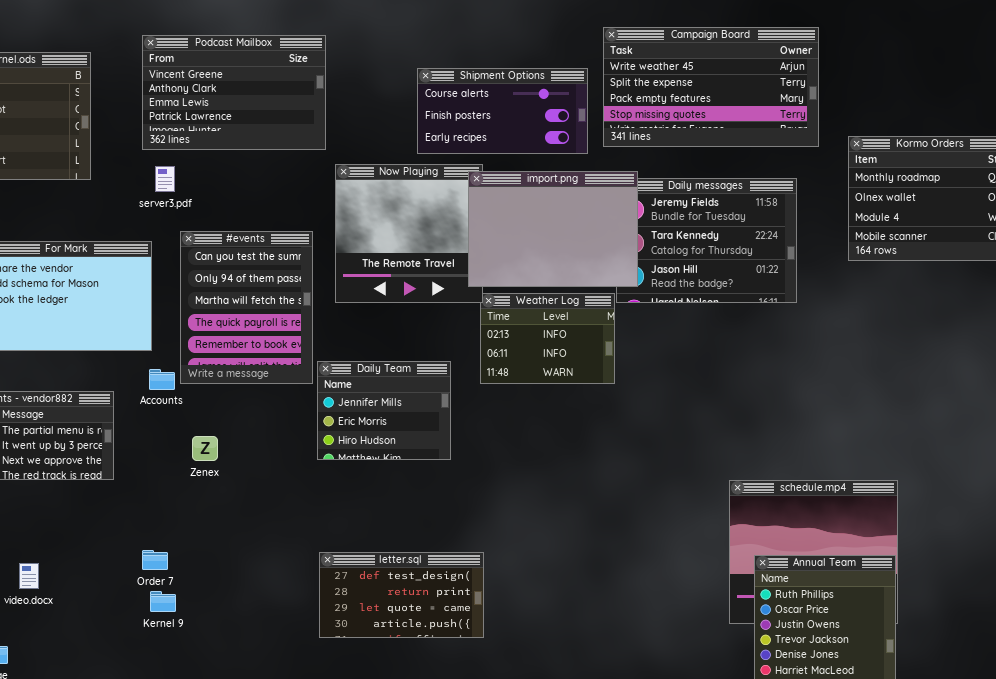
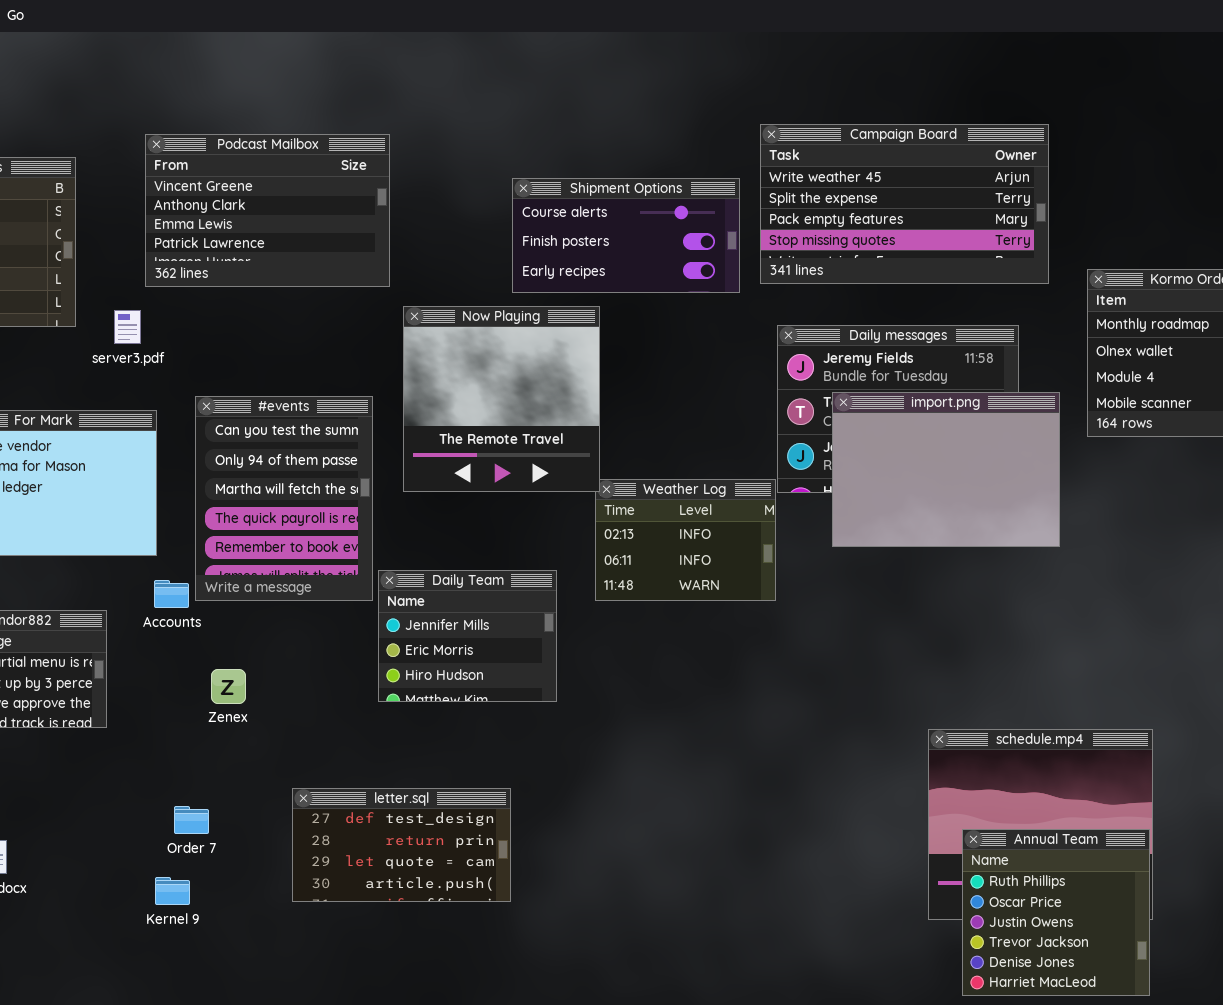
server3.pdf: [155,166,175,192] -> [114,310,141,344], moved
import.png: [468,171,638,287] -> [832,392,1060,547], moved
Order 7: [142,550,168,570] -> [174,806,209,834], moved
letter.sql: [319,552,484,638] -> [292,788,511,902], moved

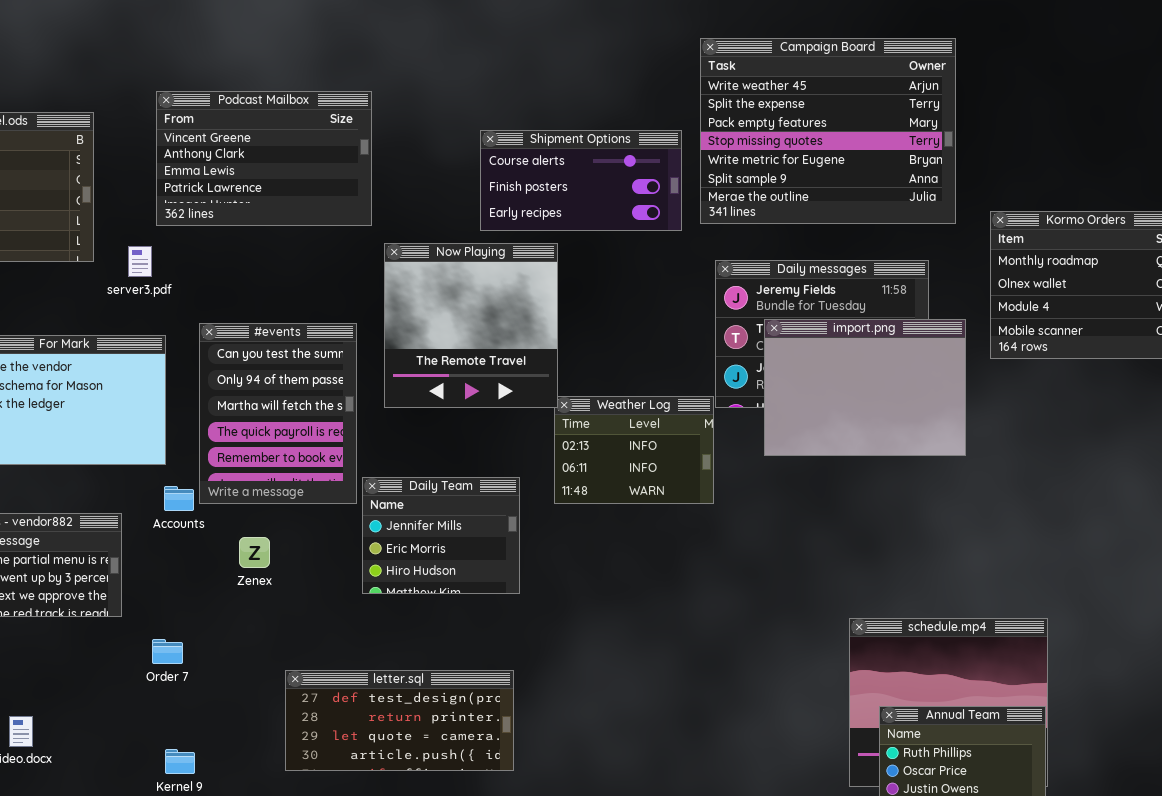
Campaign Board: [760,124,1049,284] -> [700,38,956,224], resized
Zenex: [211,669,246,704] -> [239,537,270,568], moved
letter.sql: [292,788,511,902] -> [285,670,514,771], resized
Order 7: [174,806,209,834] -> [152,639,183,664], moved

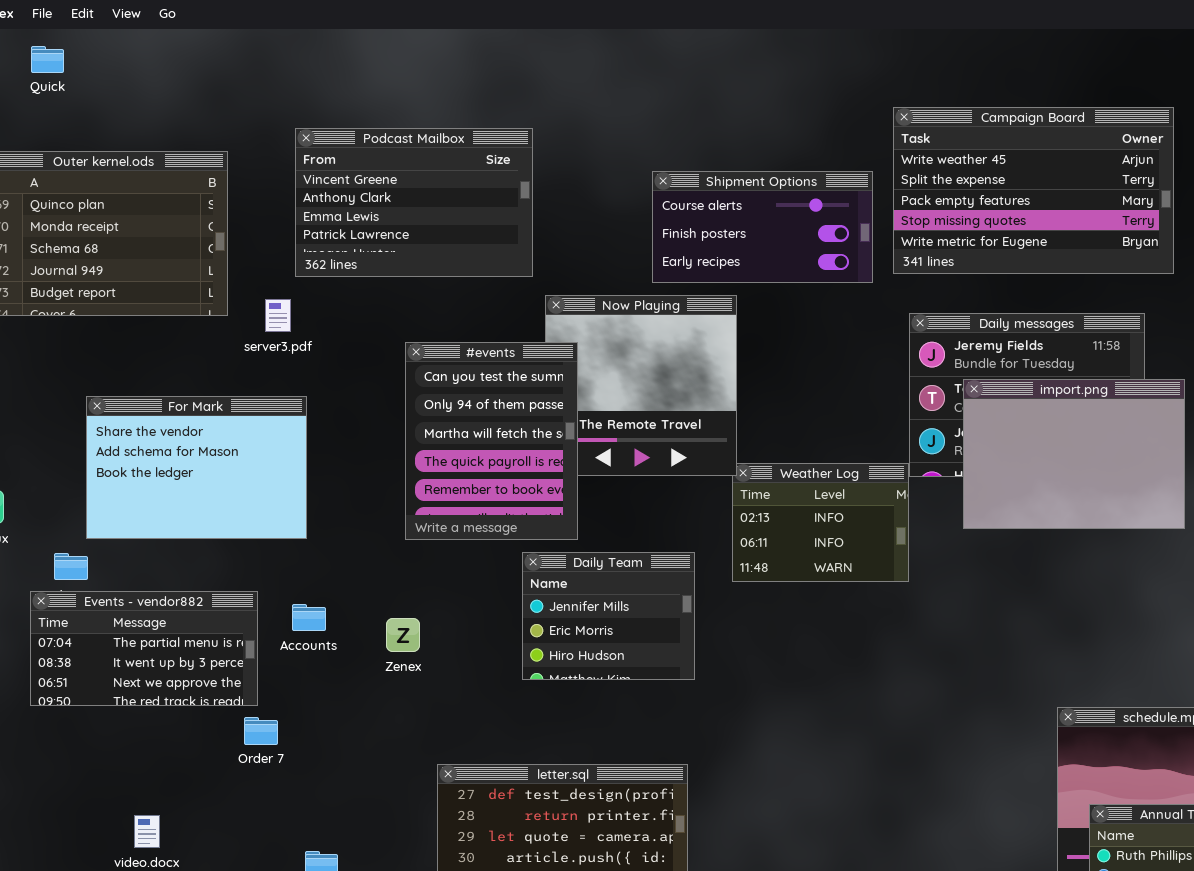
Campaign Board: [700,38,956,224] -> [893,107,1174,274], resized
#events: [199,323,357,504] -> [405,342,578,540], moved
Accounts: [164,486,194,511] -> [292,604,326,631], moved
Order 7: [152,639,183,664] -> [244,717,278,745], moved

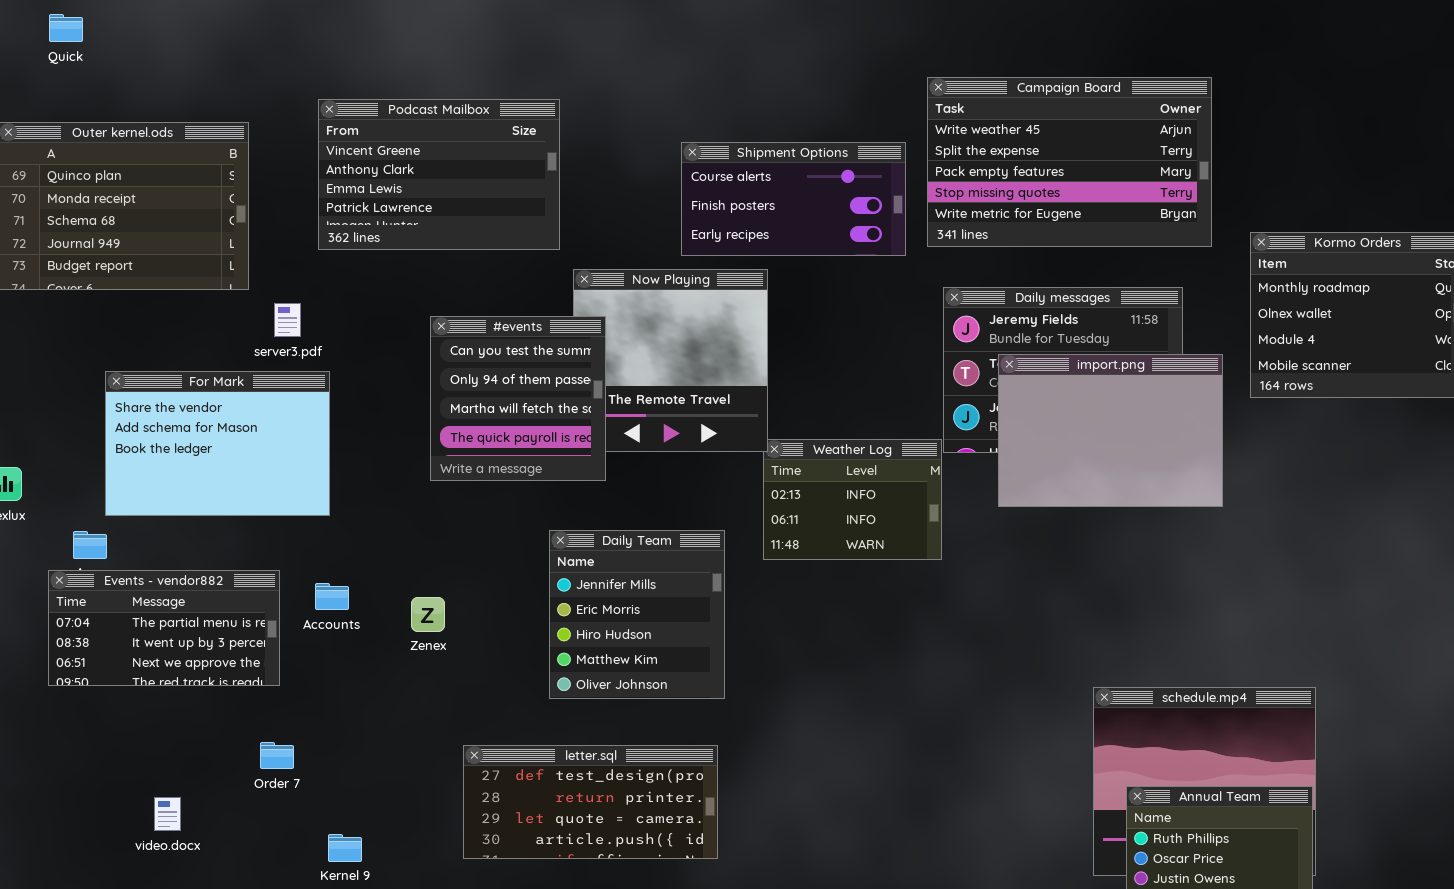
server3.pdf: [265,299,291,332] -> [274,303,301,337], moved
#events: [405,342,578,540] -> [430,316,606,481], resized
Daily Team: [522,552,695,680] -> [549,530,725,699], resized
Order 7: [244,717,278,745] -> [260,742,294,769], moved

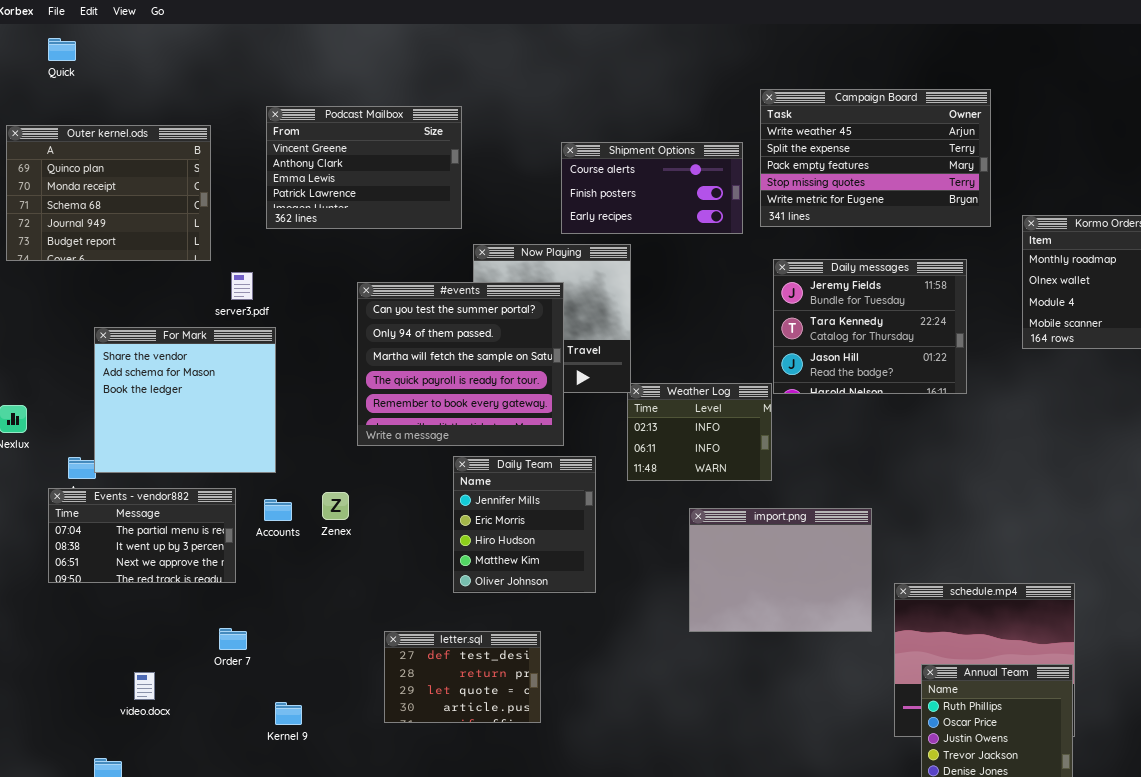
#events: [430,316,606,481] -> [357,282,564,446], resized
import.png: [998,354,1223,507] -> [689,508,872,632], moved
For Mark: [105,371,330,516] -> [94,327,276,473], resized
Zenex: [411,597,445,632] -> [322,492,349,520], moved
letter.sql: [463,745,718,859] -> [384,631,541,723], resized

